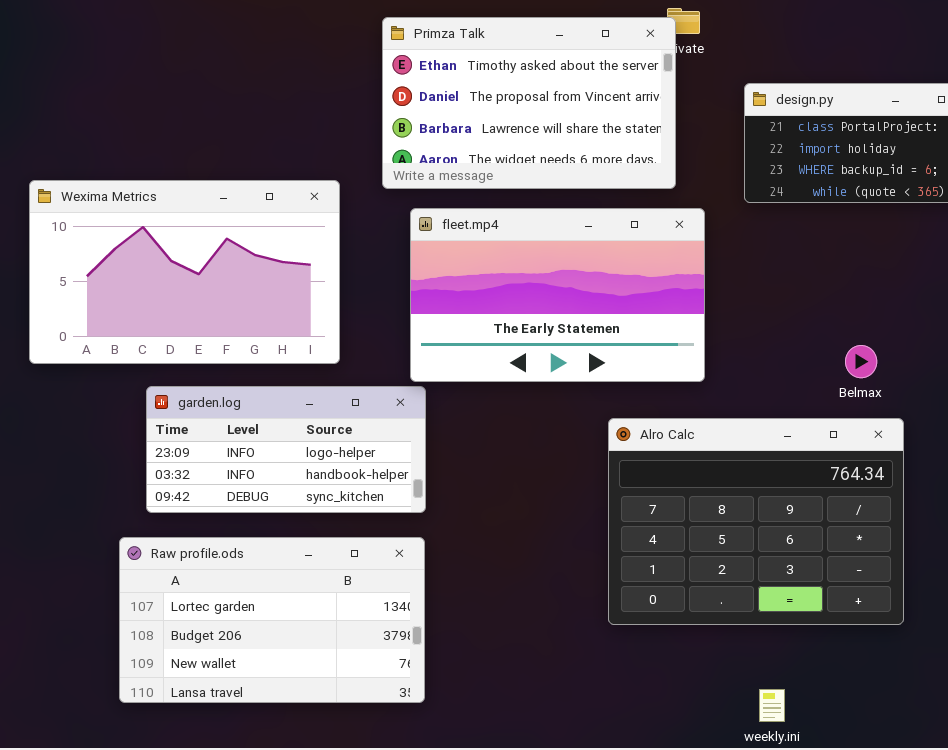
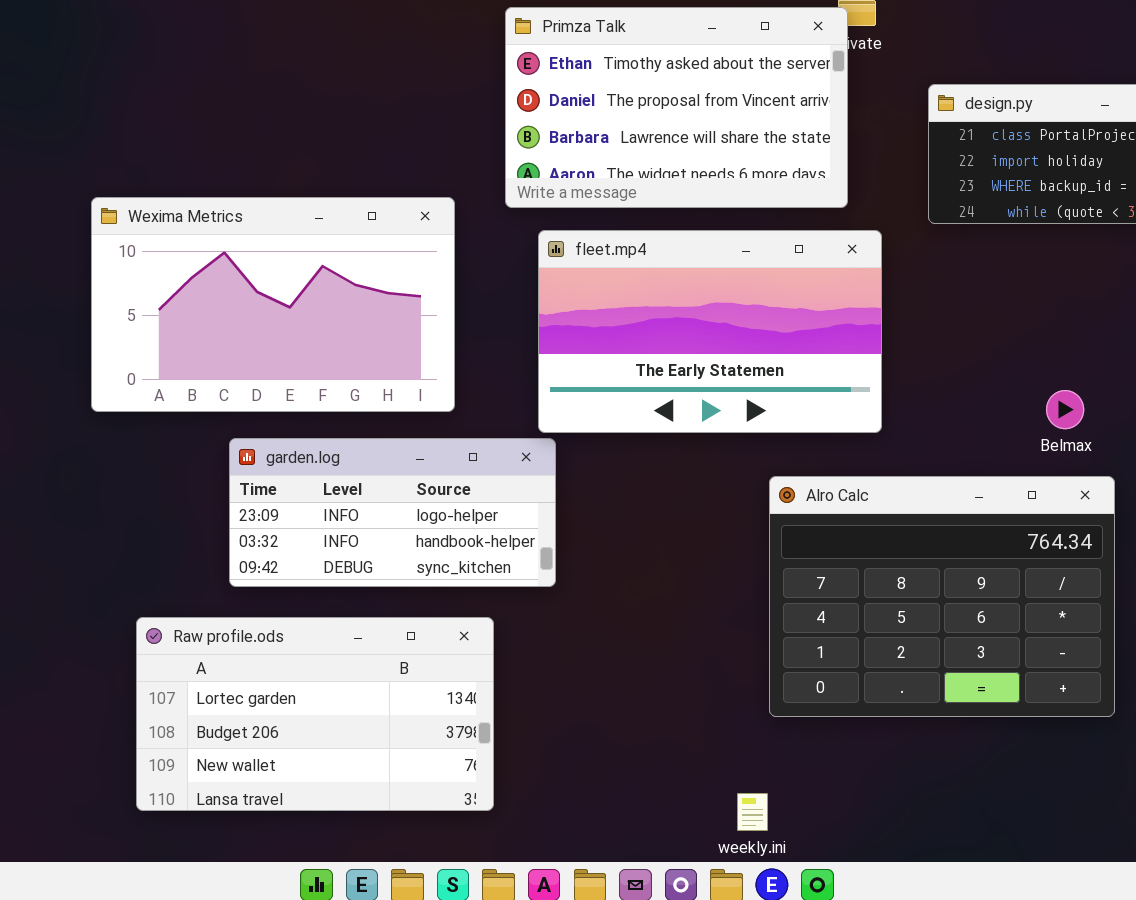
Raw profile.ods: [119,537,425,703] -> [136,617,494,811], moved
weekly.ini: [759,689,785,722] -> [737,793,768,831], moved

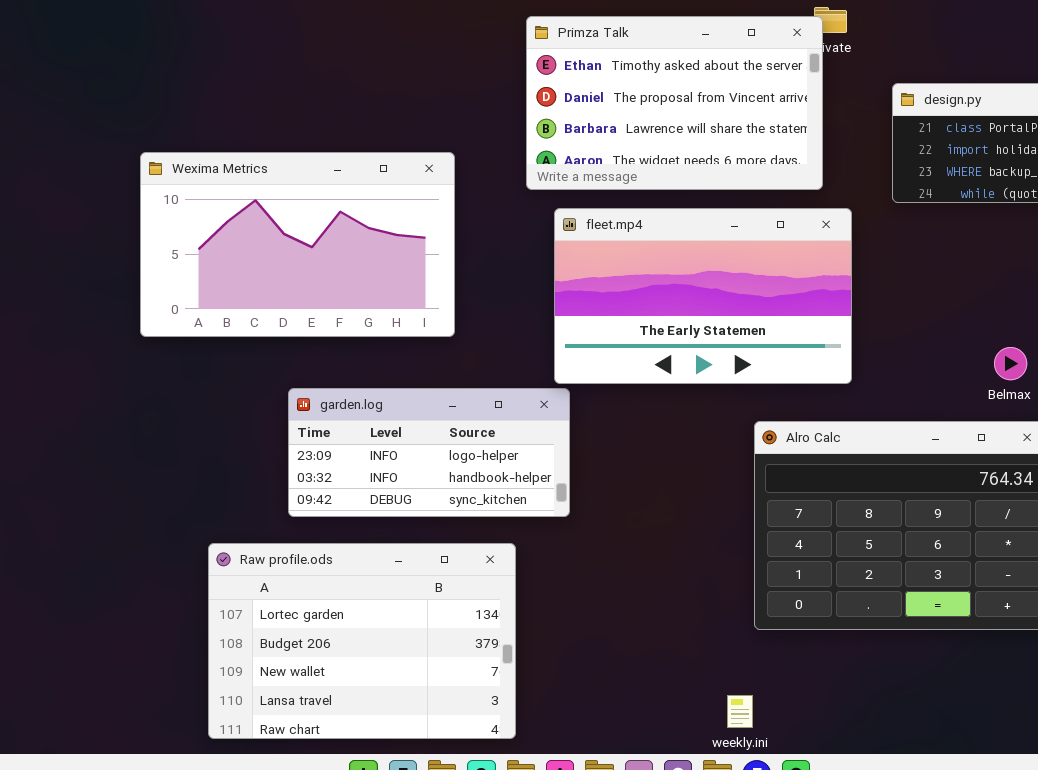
Wexima Metrics: [91,197,455,412] -> [140,152,455,337], moved
Raw profile.ods: [136,617,494,811] -> [208,543,516,739], resized

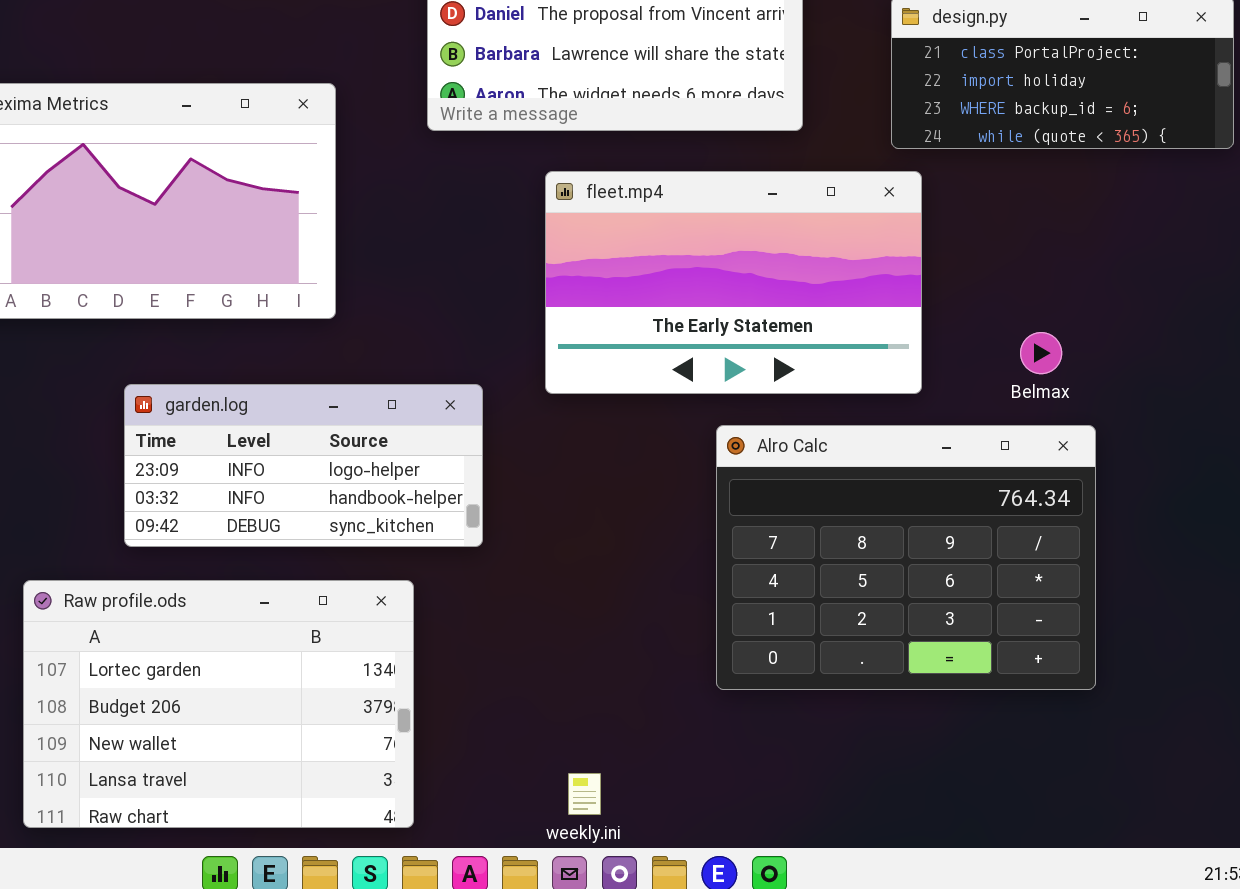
fleet.mp4: [554,208,852,384] -> [545,171,922,394], moved
weekly.ini: [727,695,753,728] -> [568,773,601,815], moved

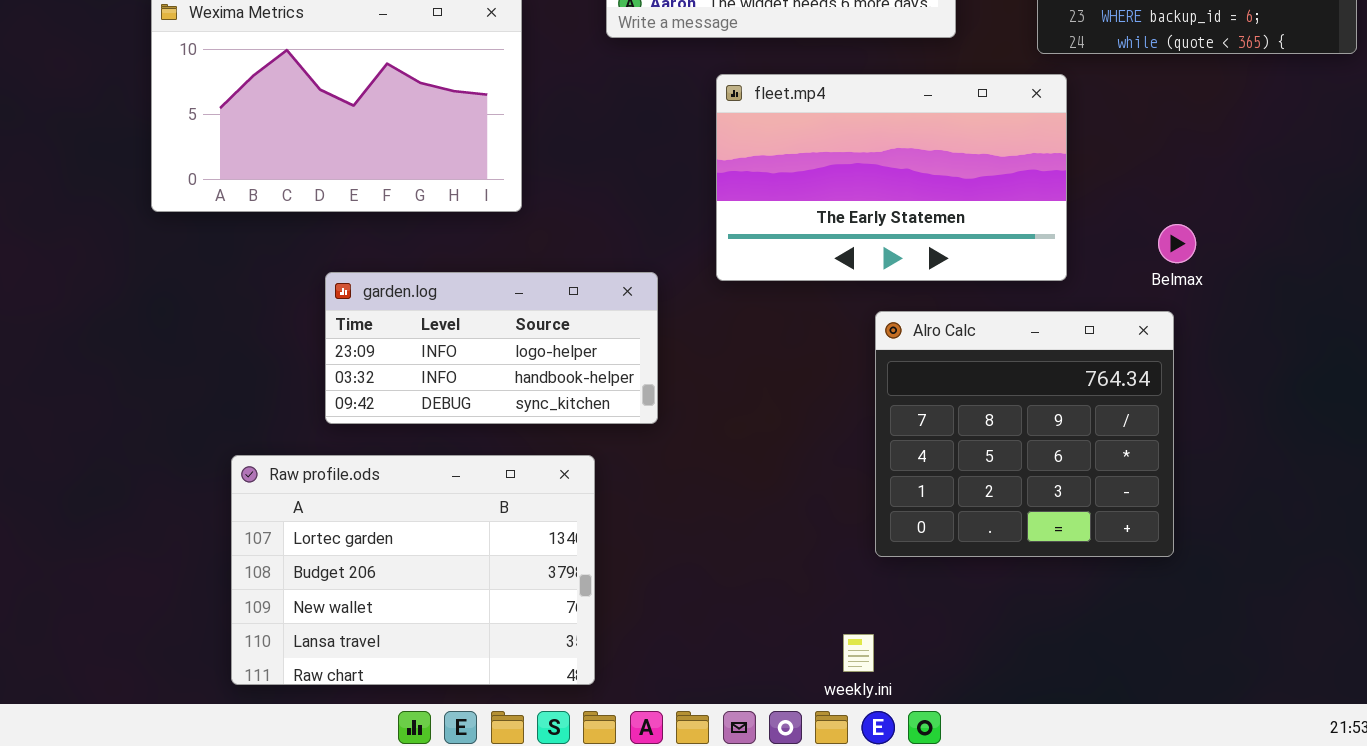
Alro Calc: [716,425,1096,690] -> [875,311,1174,557], resized
weekly.ini: [568,773,601,815] -> [843,634,874,672], moved

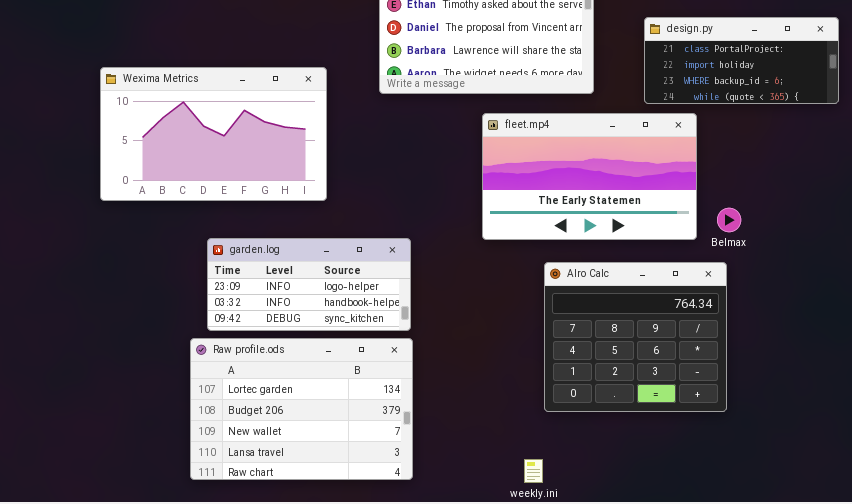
fleet.mp4: [716,74,1067,281] -> [482,113,697,240], moved
Raw profile.ods: [231,455,595,685] -> [190,338,413,480], moved

